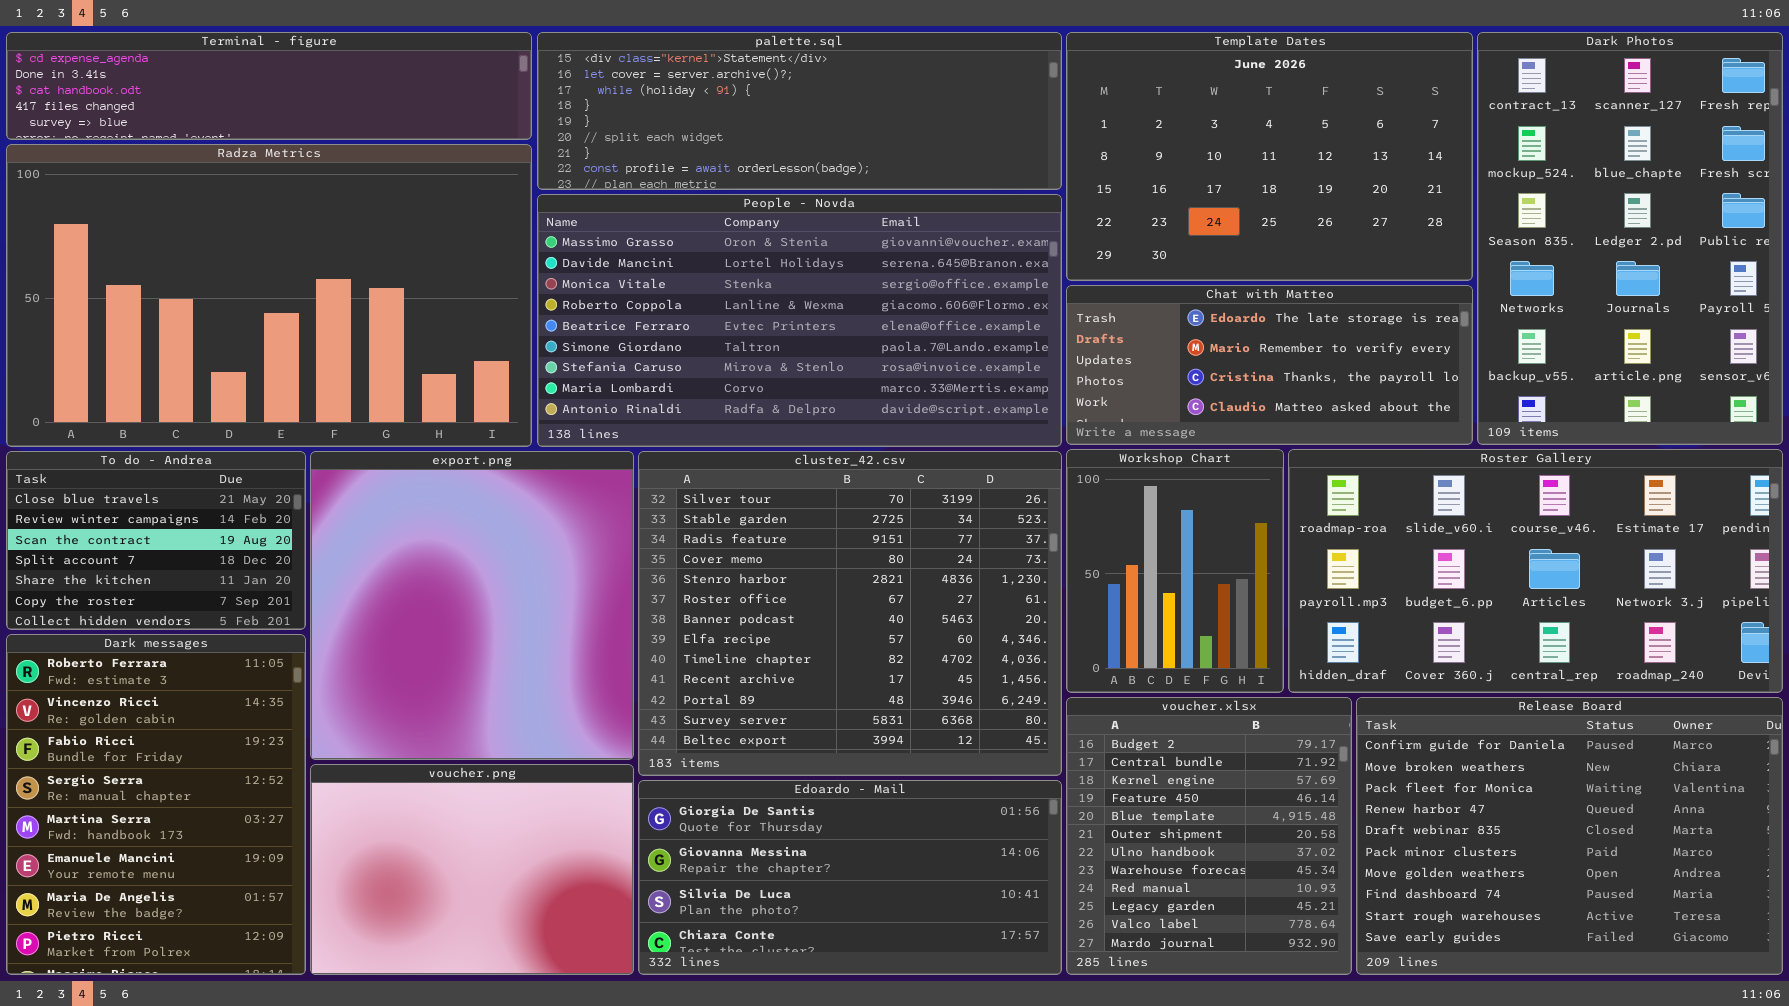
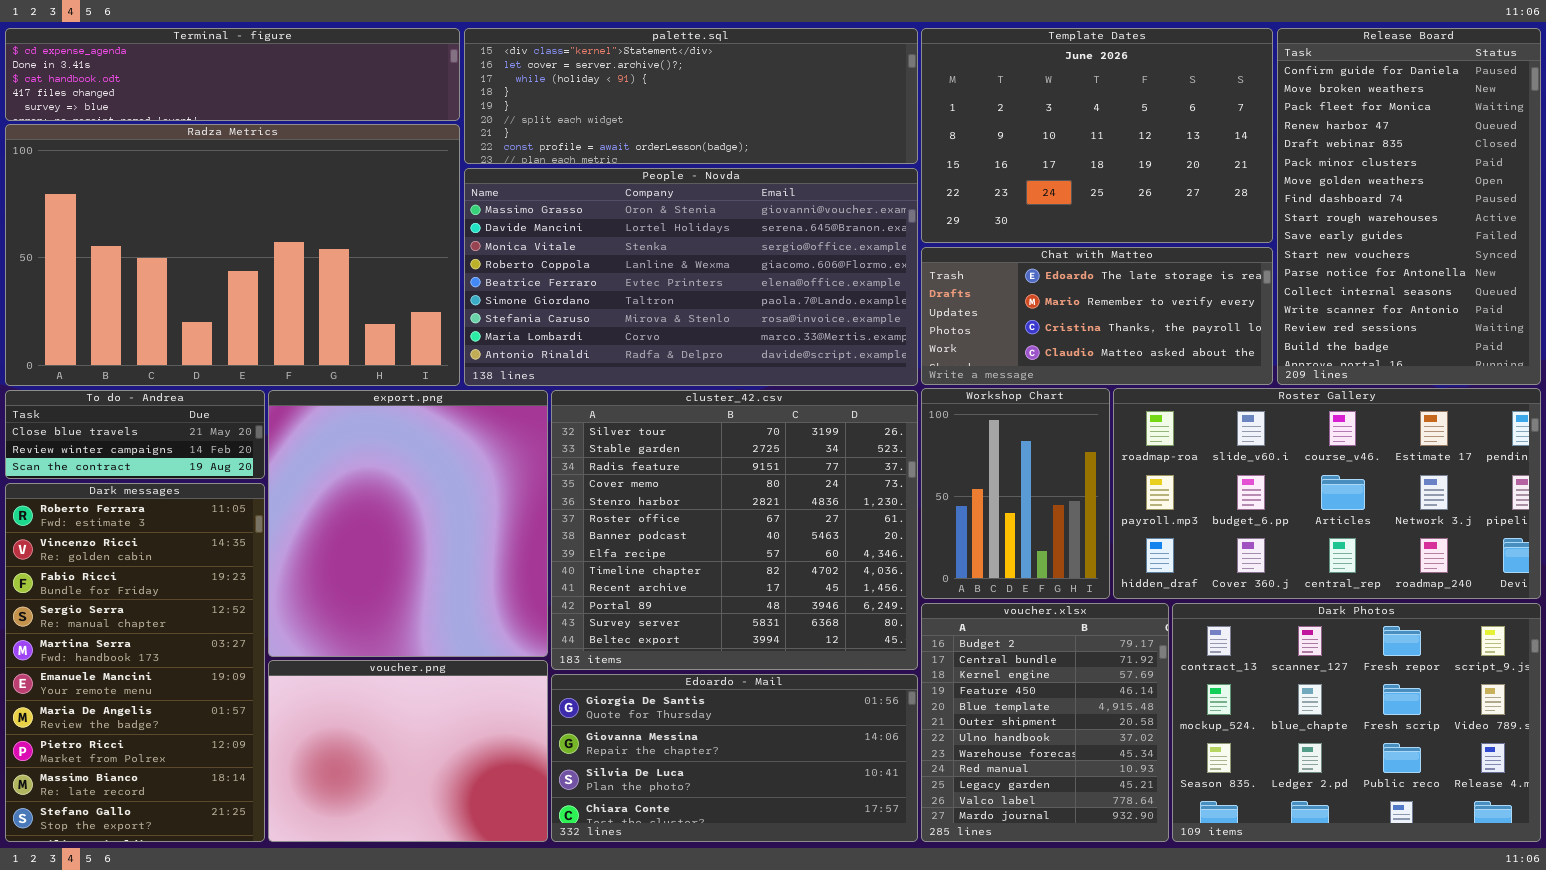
Dark Photos: [1477,32,1783,445] -> [1172,603,1541,842], moved, resized
To do - Andrea: [6,451,306,630] -> [5,390,265,479], resized
Dark messages: [6,634,306,975] -> [5,483,265,842], resized
Release Board: [1356,697,1783,975] -> [1277,28,1541,385], moved, resized

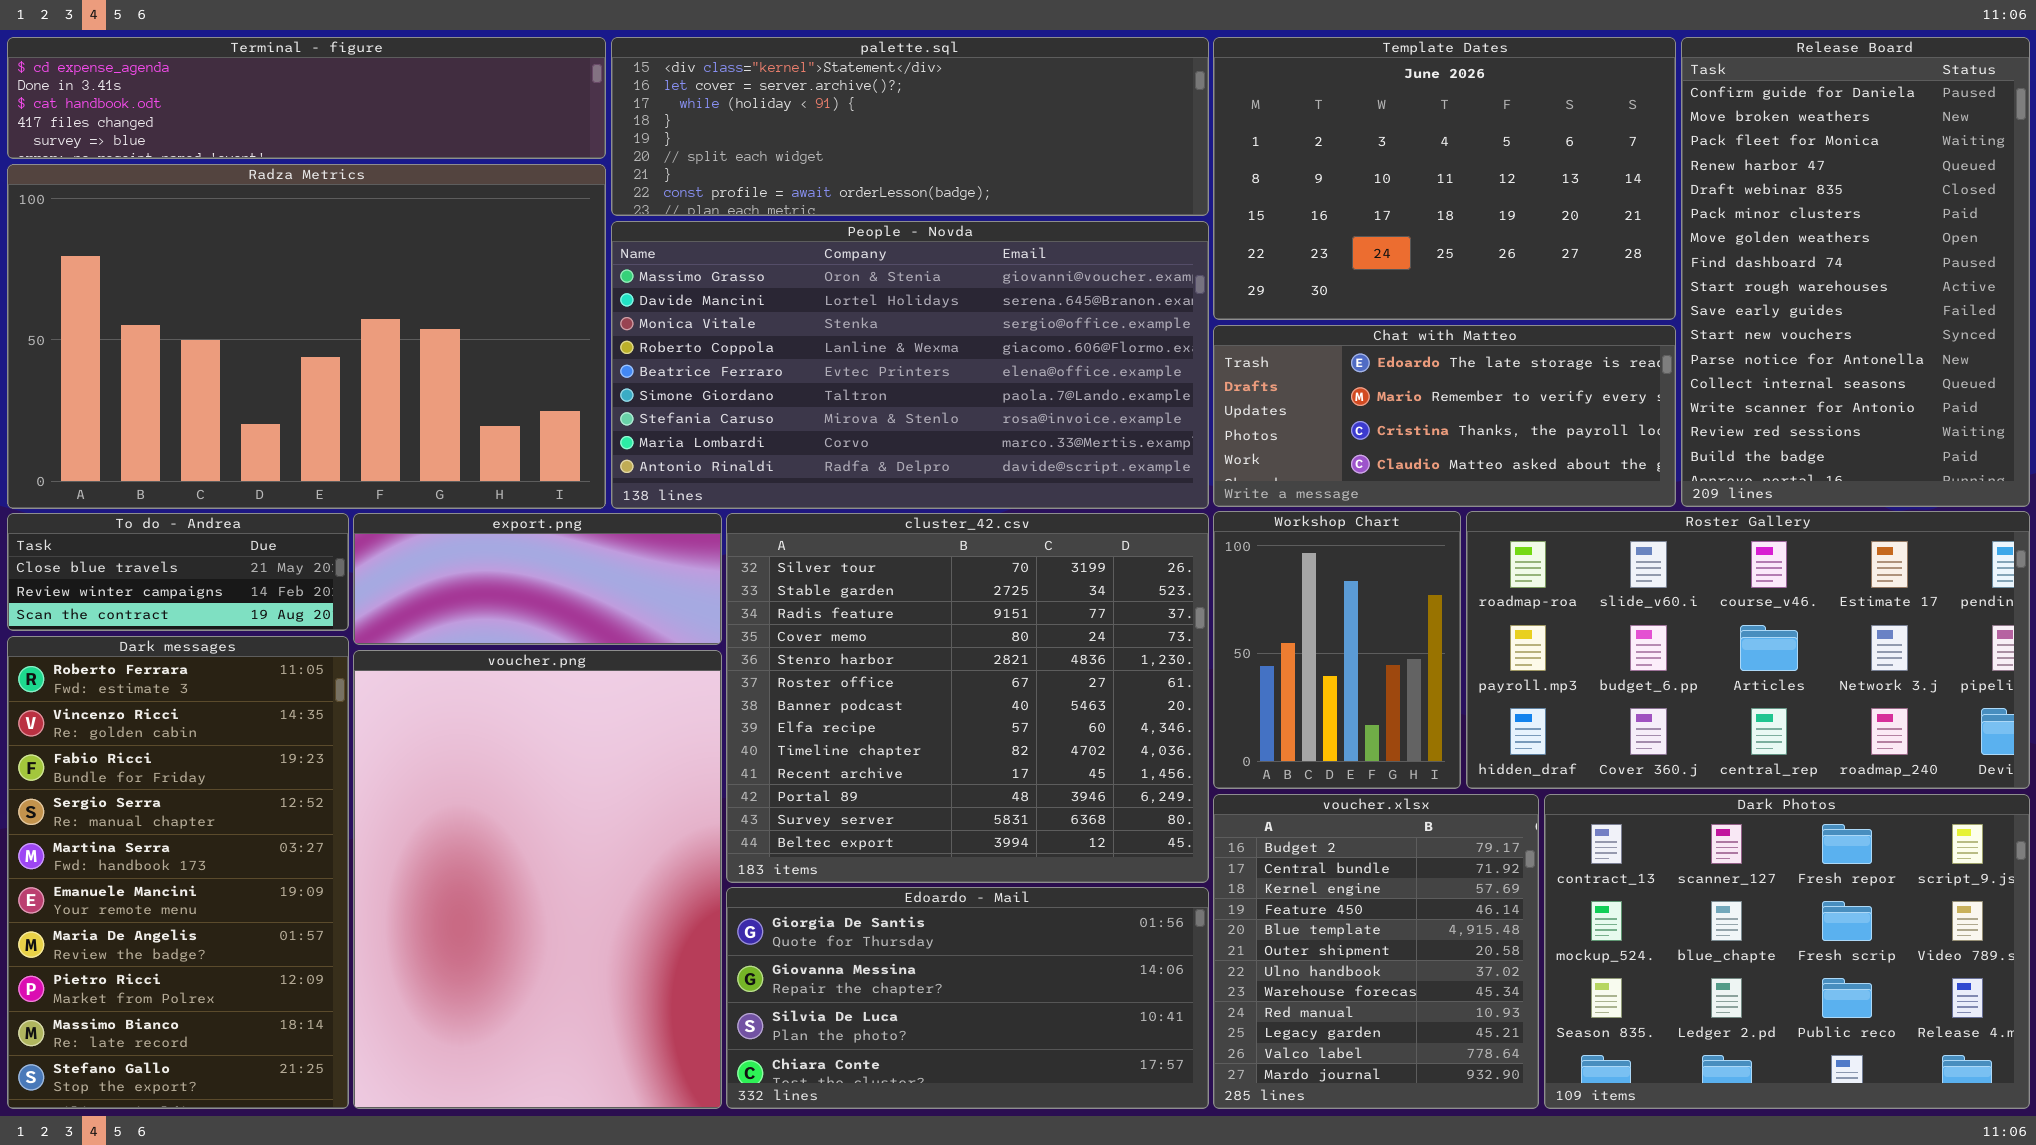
export.png: [268,390,548,657] -> [353,513,722,645], resized
voucher.png: [268,660,548,842] -> [353,650,722,1109], resized

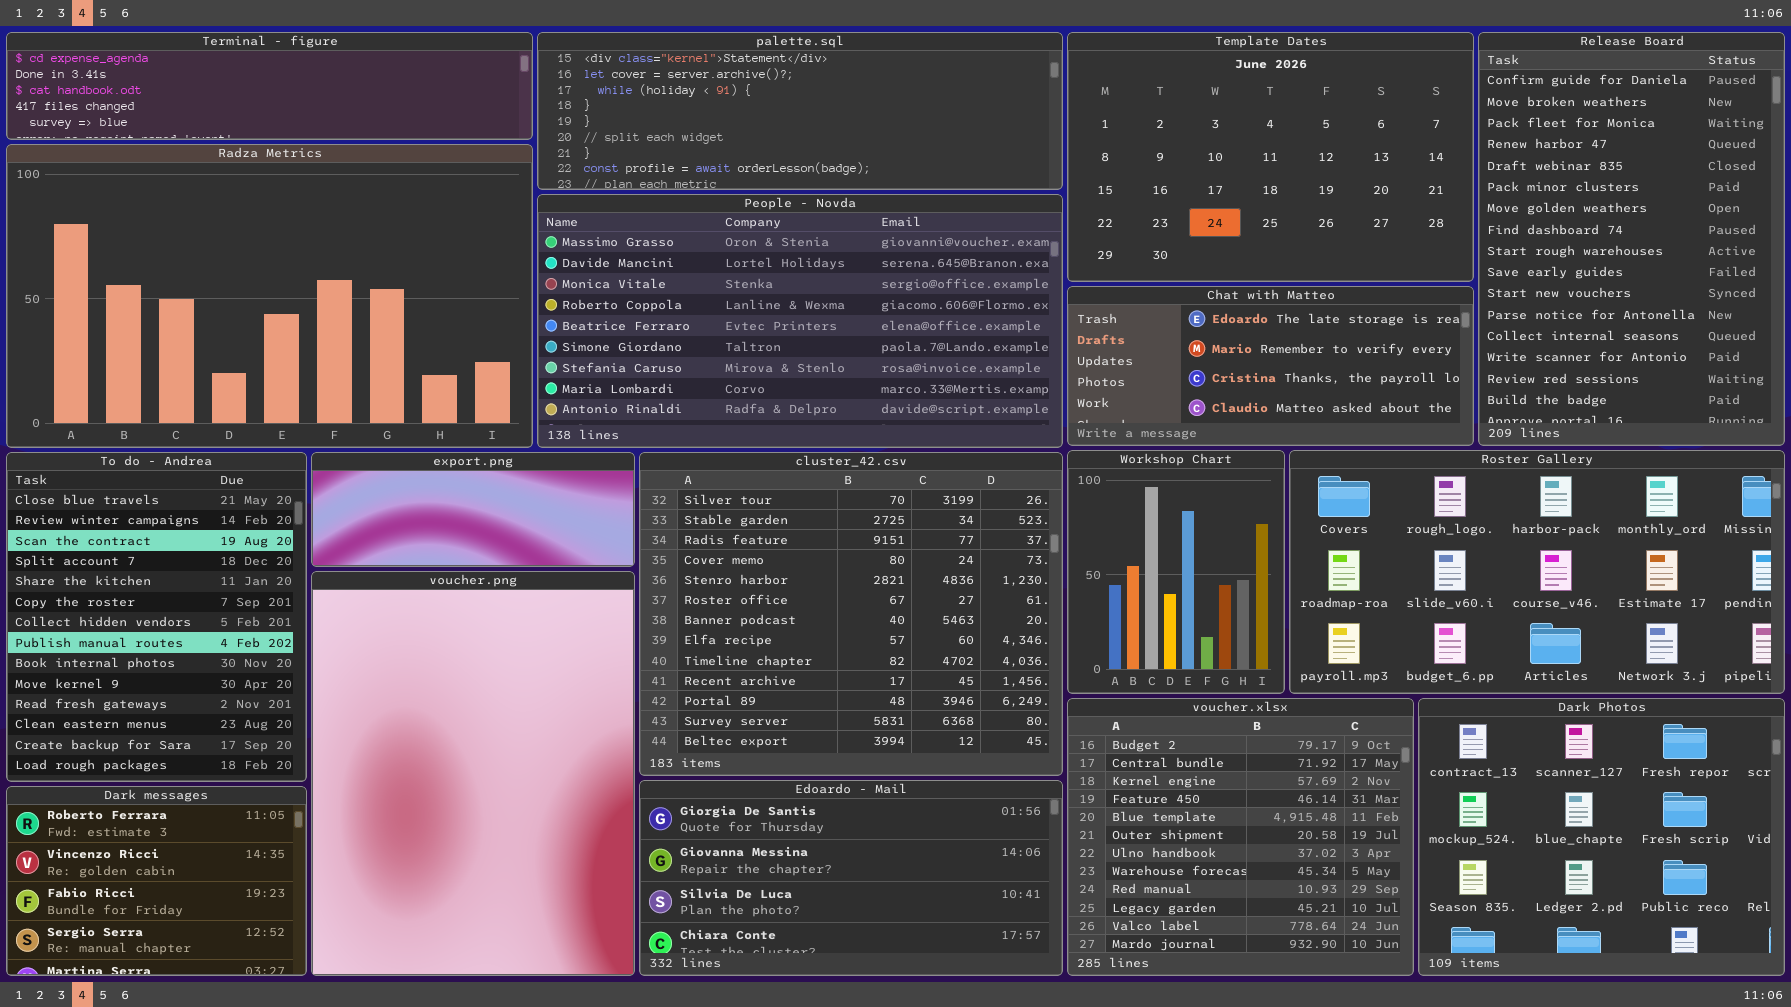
Roster Gallery: [1466,511,2030,789] -> [1289,450,1785,694], scrolled up 1 row
To do - Andrea: [7,513,349,631] -> [6,452,307,782], resized
Dark messages: [7,636,349,1109] -> [6,786,307,976], resized
voucher.xlsx: [1213,794,1539,1109] -> [1067,698,1414,976], resized
Dark Photos: [1544,794,2030,1109] -> [1418,698,1785,976], resized

